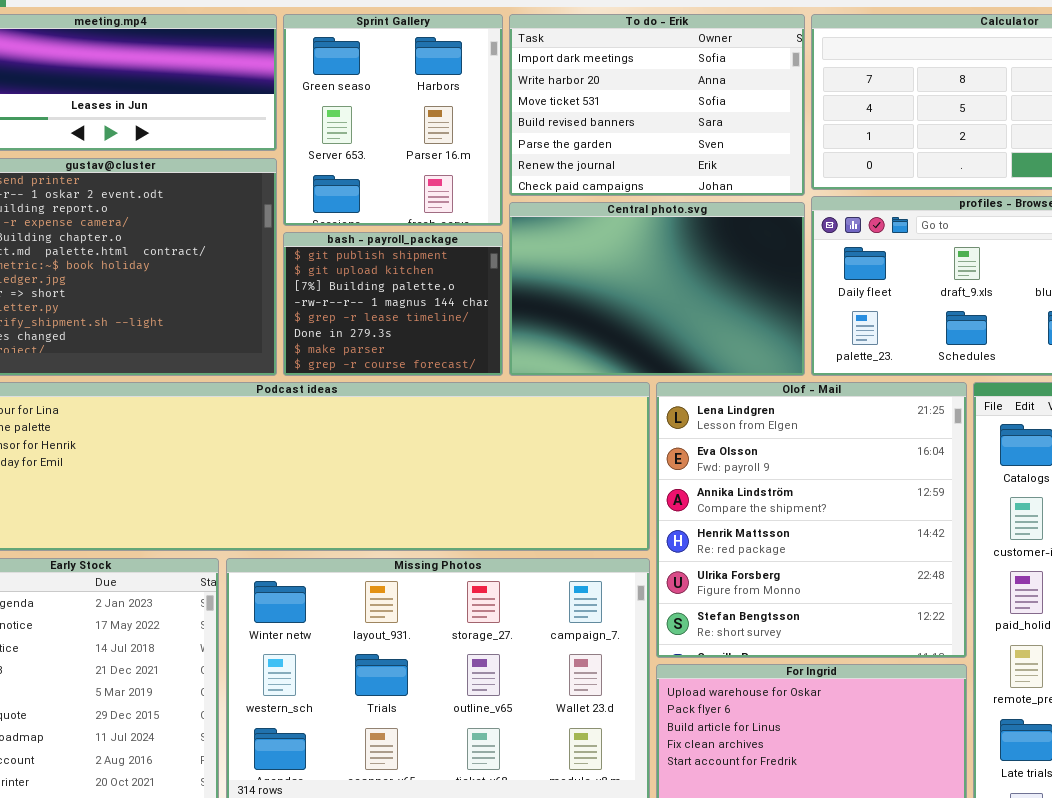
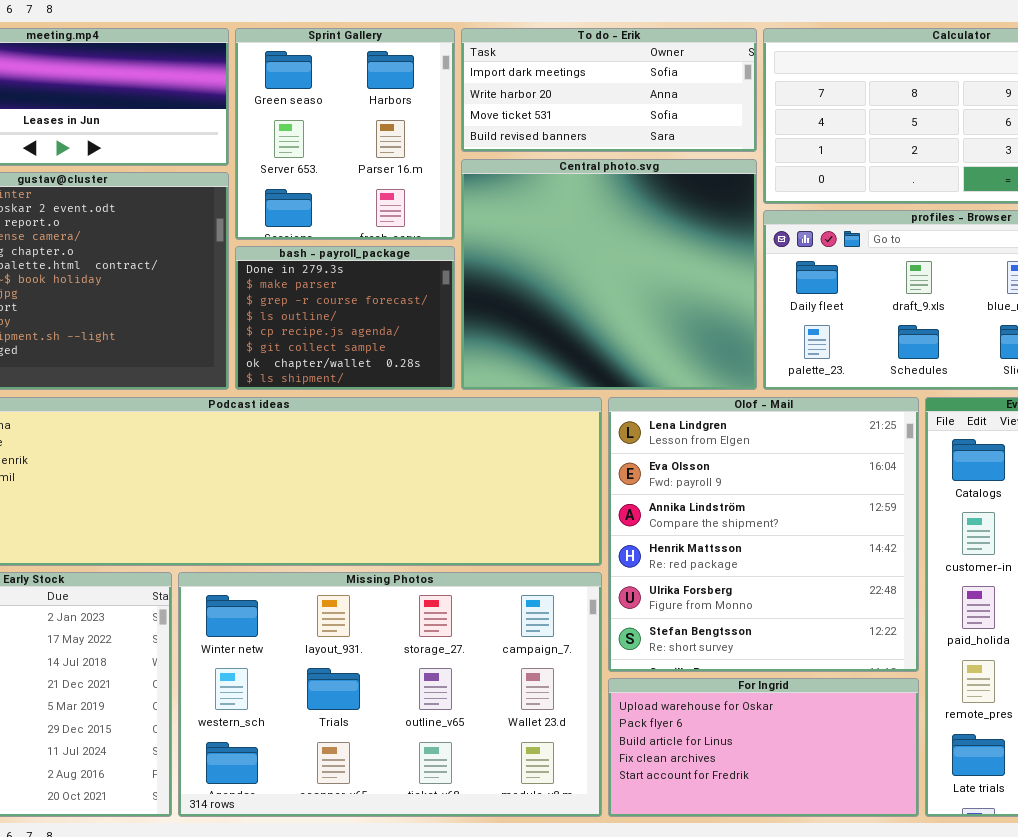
To do - Erik: [509,14,805,196] -> [461,28,757,152], resized
Central photo.svg: [509,202,805,376] -> [461,159,757,390], resized
bash - payroll_package: [283,232,503,376] -> [235,246,455,390], scrolled down 5 rows

